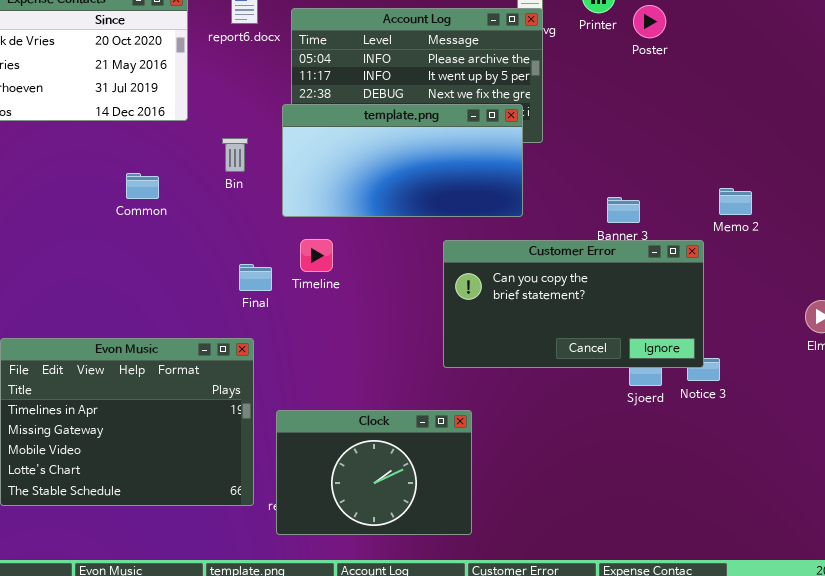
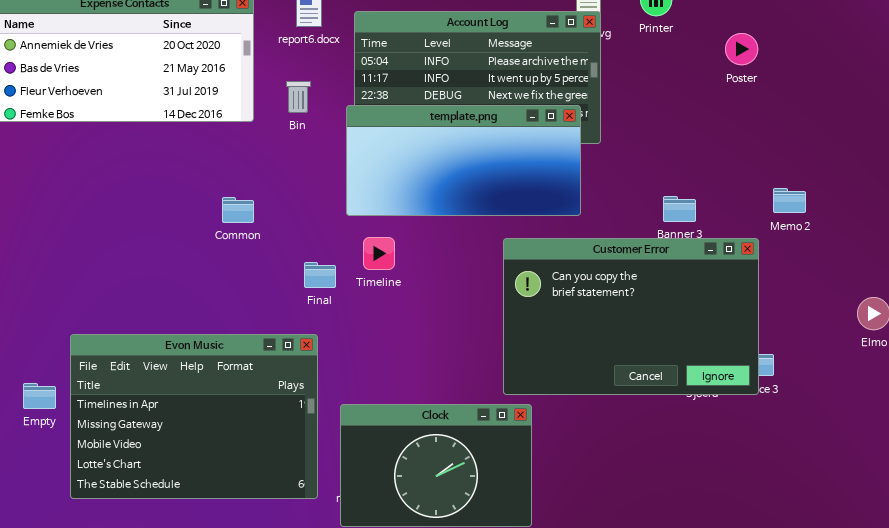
Poster: [633,5,666,38] -> [725,33,758,65], moved
Bin: [222,138,248,172] -> [286,81,311,113], moved
Common: [126,173,159,199] -> [222,197,254,223], moved
Customer Error: [443,240,704,368] -> [503,238,759,395], resized

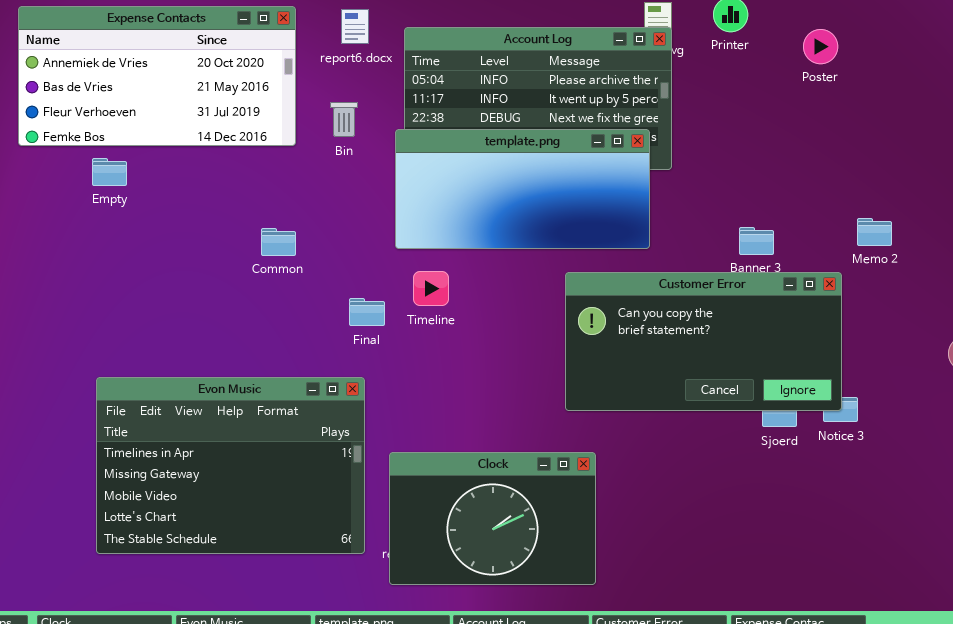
Poster: [725,33,758,65] -> [803,29,838,64], moved
Customer Error: [503,238,759,395] -> [565,272,842,411], resized
Empty: [23,383,56,409] -> [92,158,127,186], moved

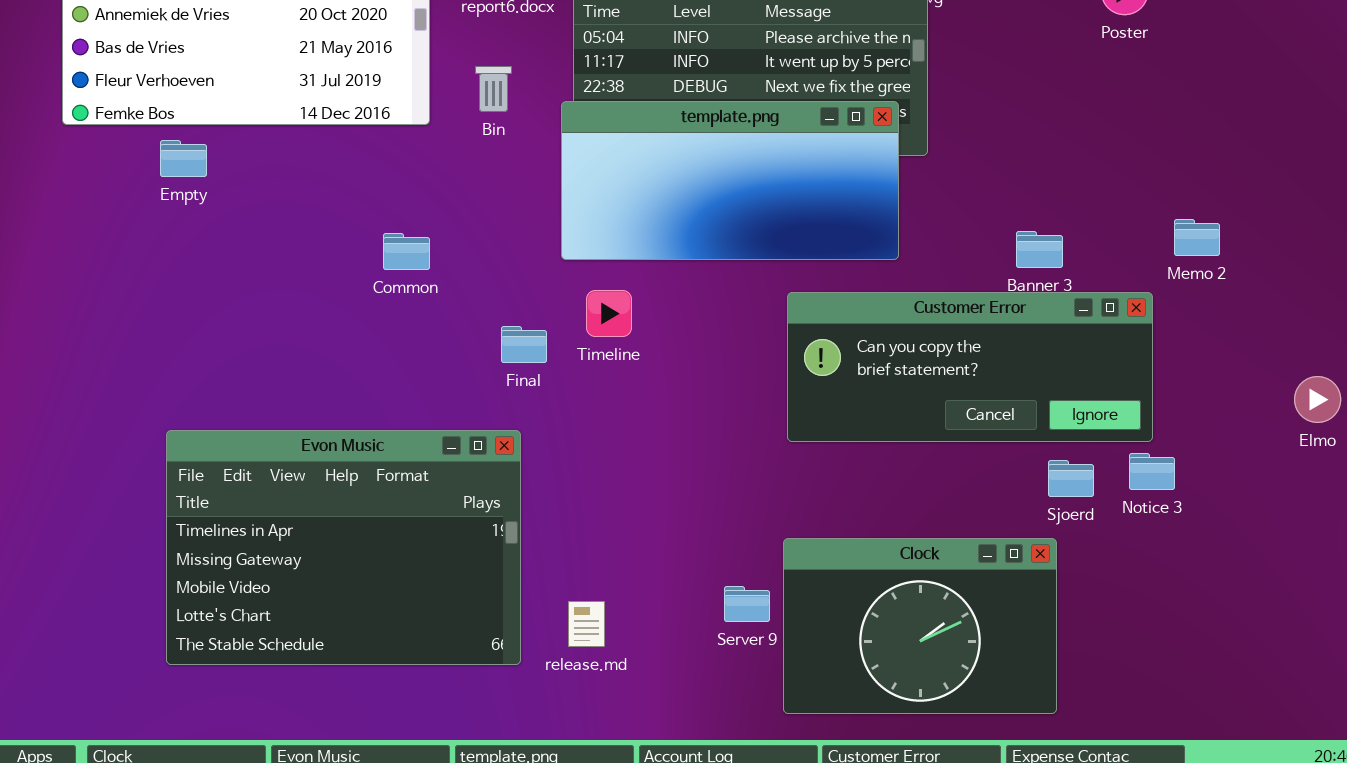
Customer Error: [565,272,842,411] -> [787,292,1153,442], resized
Clock: [389,452,596,585] -> [783,538,1057,714], moved

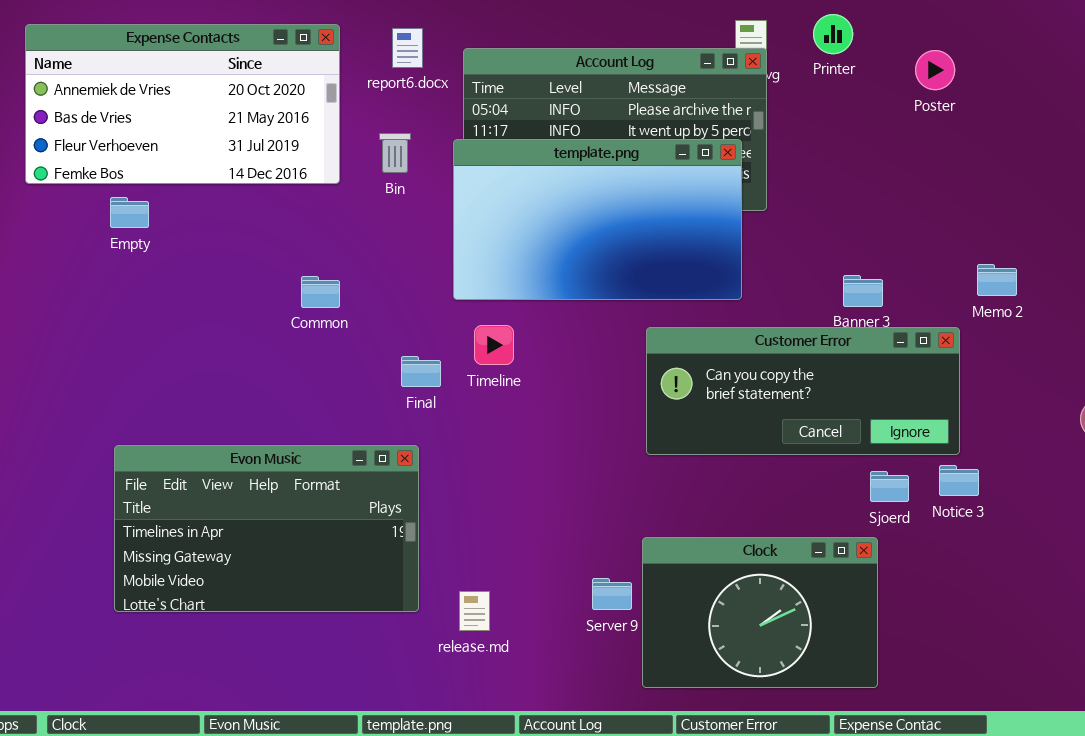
template.png: [561,101,899,260] -> [453,139,742,300], resized
Evon Music: [166,430,521,665] -> [114,445,419,612], resized

